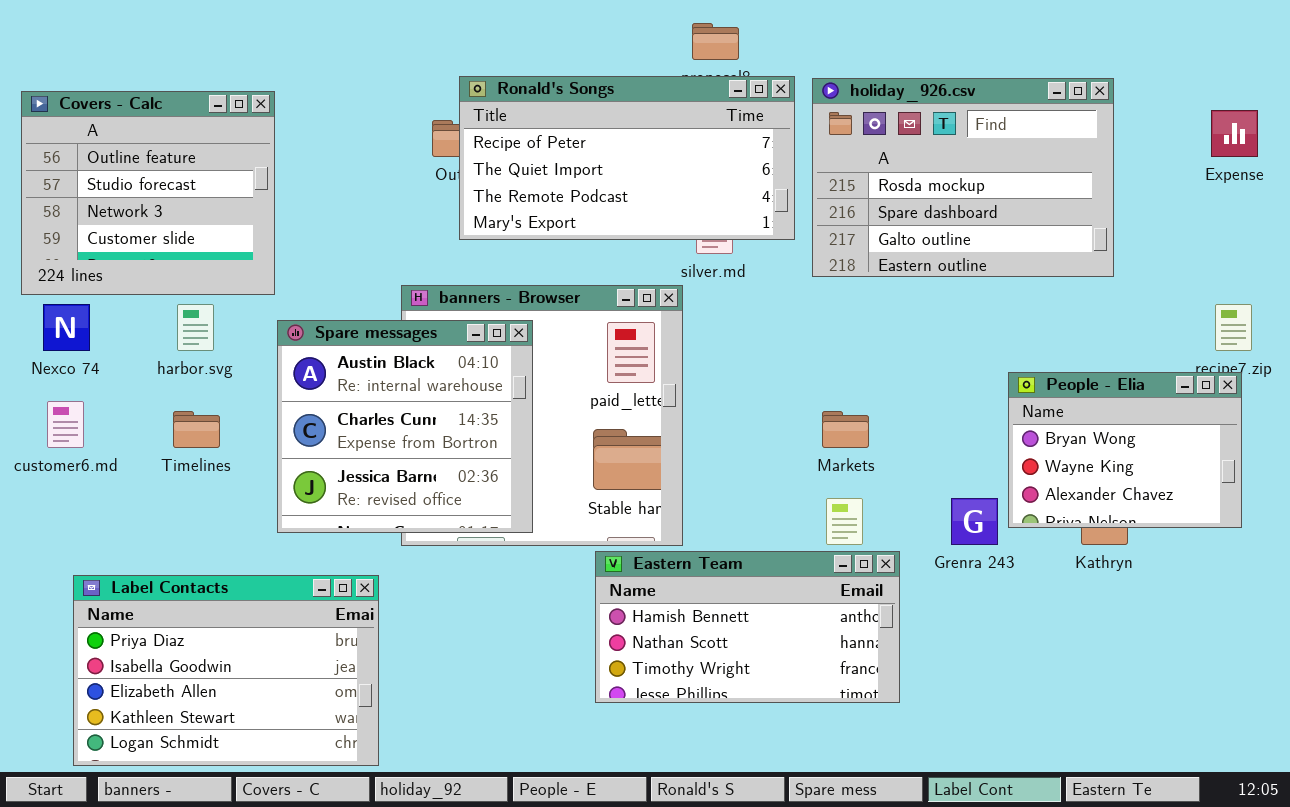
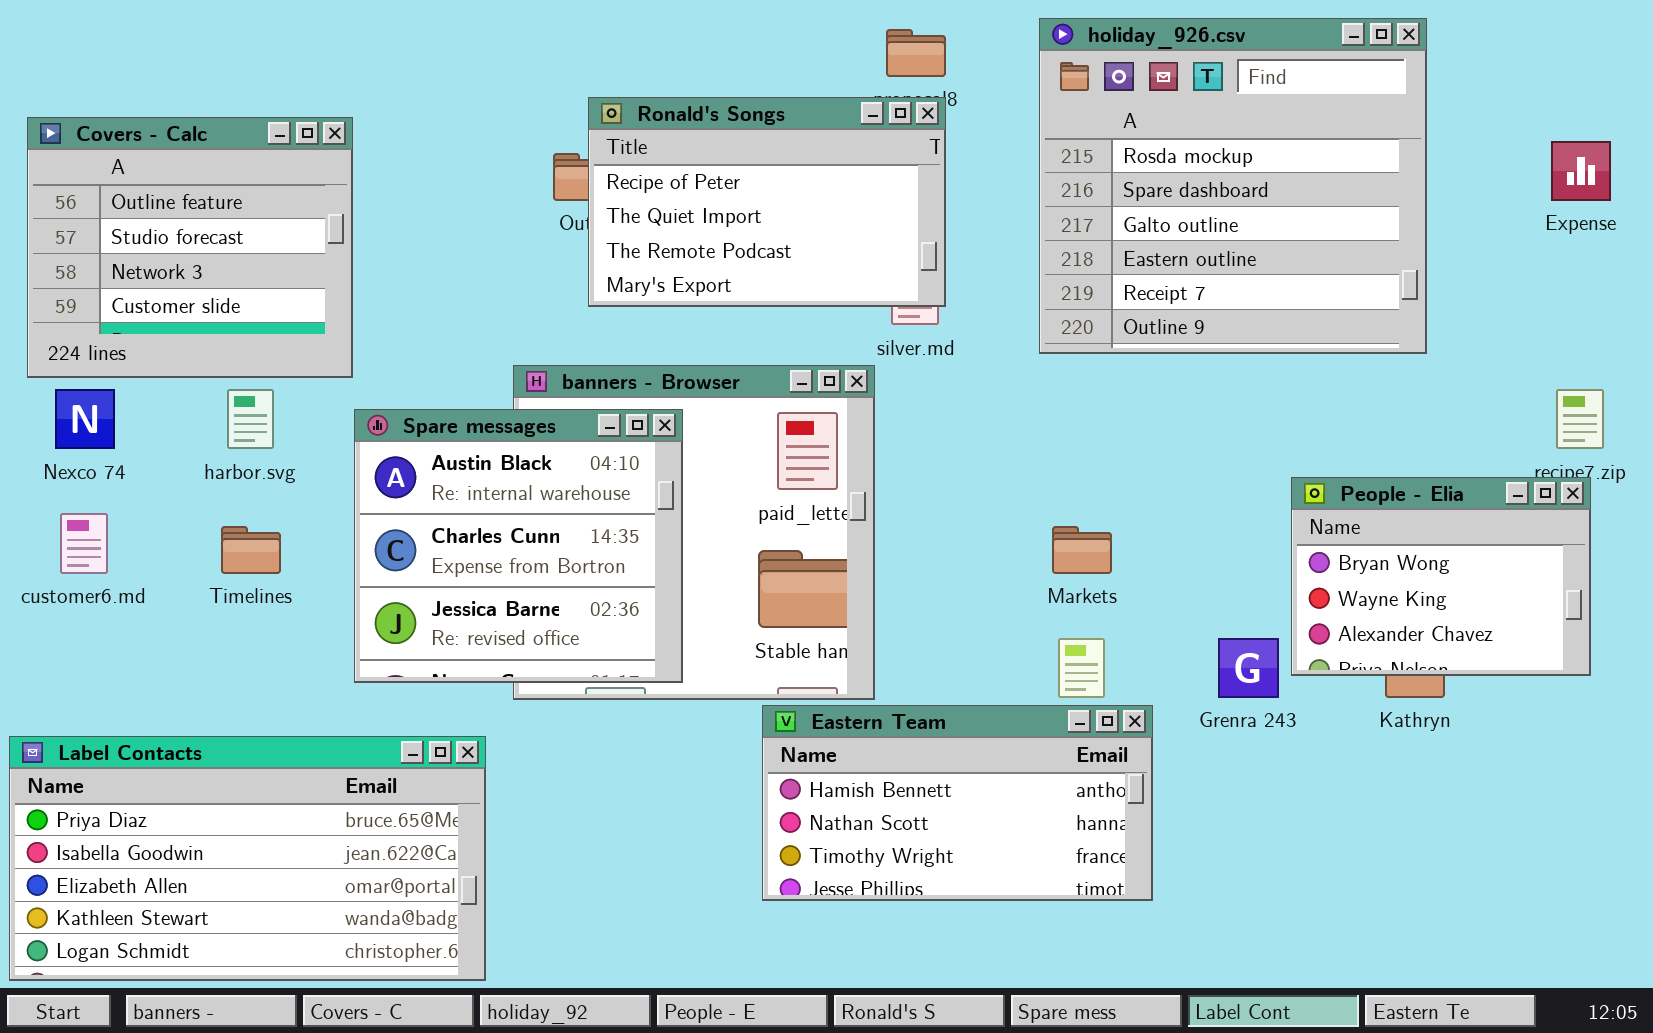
Ronald's Songs: [459,76,795,240] -> [588,97,946,307], resized
holiday_926.csv: [812,78,1114,277] -> [1039,18,1427,354], resized
Label Contacts: [73,575,379,766] -> [9,736,486,981], resized

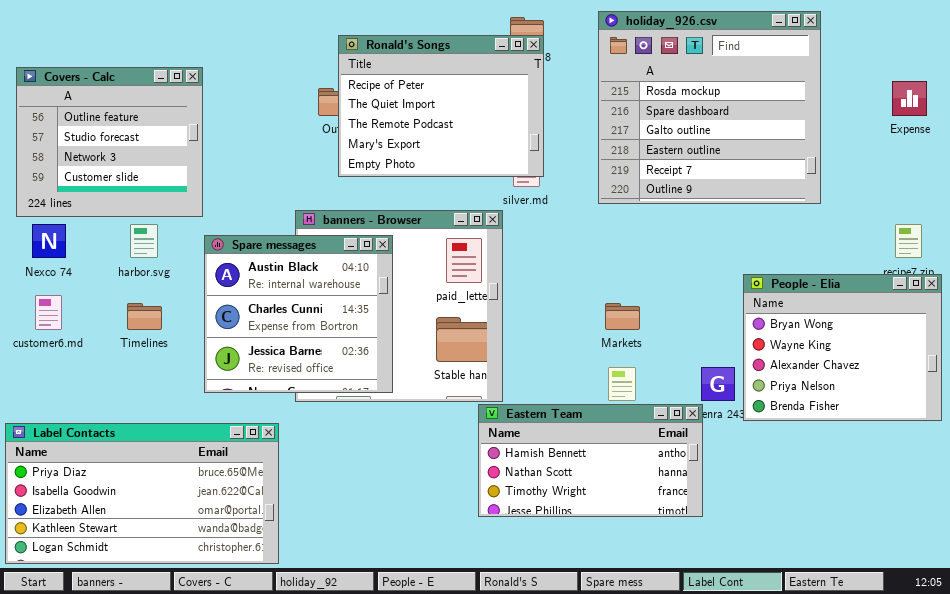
Ronald's Songs: [588,97,946,307] -> [338,35,544,177], resized
People - Elia: [1291,477,1591,676] -> [743,274,942,421], resized
Eastern Team: [762,705,1153,901] -> [478,404,703,517], moved

